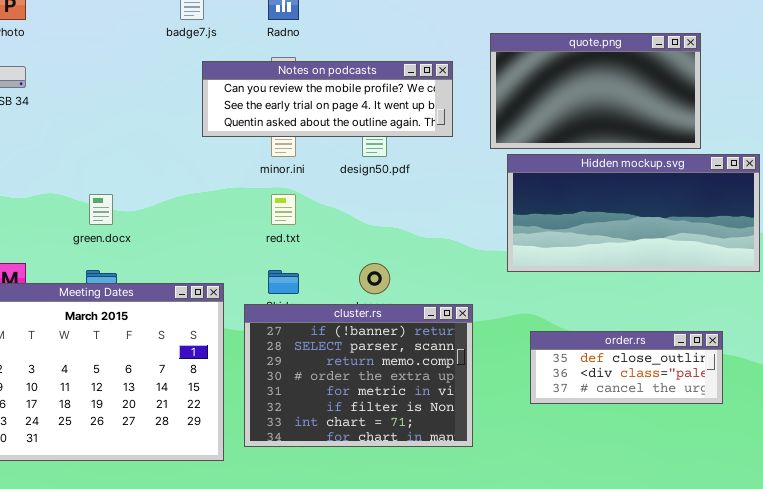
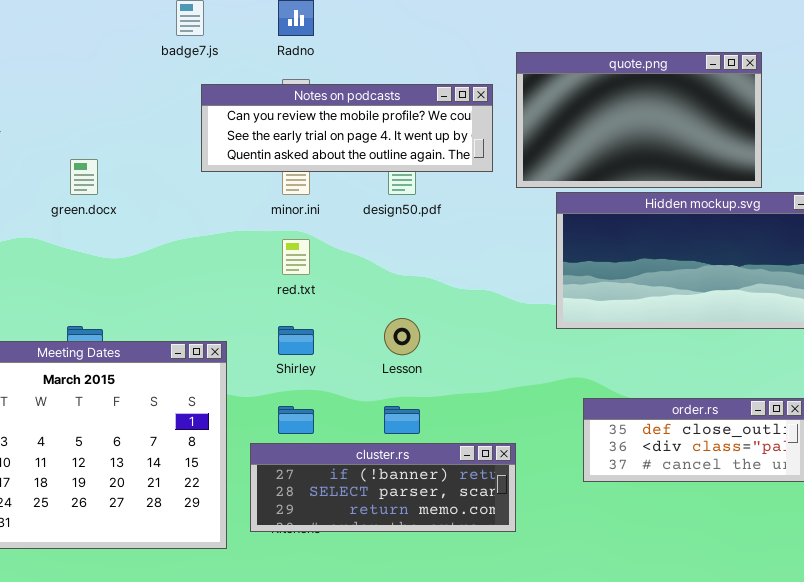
quote.png: [490,33,701,149] -> [516,52,762,188], moved
green.docx: [89,194,113,225] -> [70,159,98,195], moved
cluster.rs: [244,304,473,447] -> [250,443,516,532], resized

